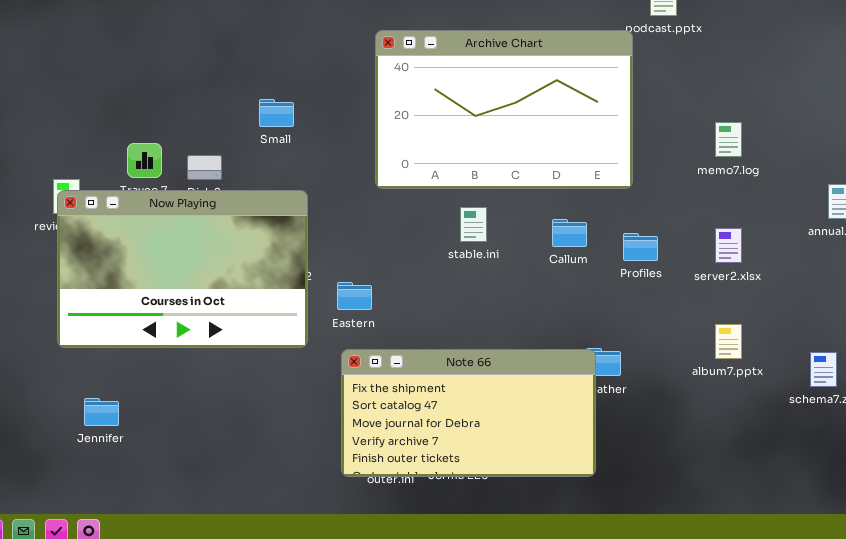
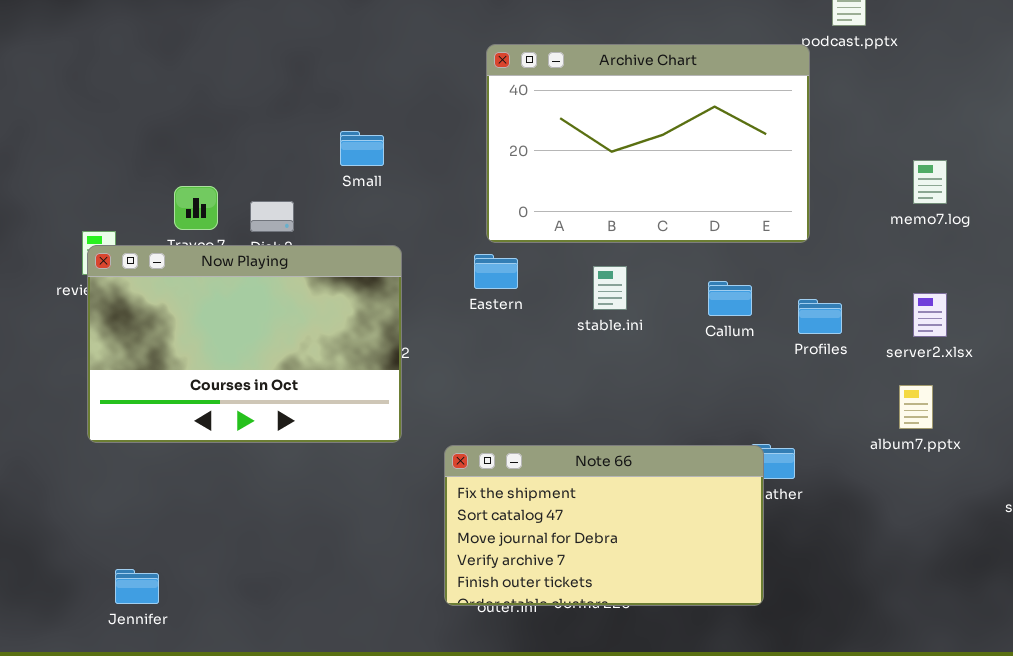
Eastern: [337,282,372,310] -> [474,254,518,289], moved
album7.pptx: [715,324,742,359] -> [899,385,933,429], moved
Jennifer: [84,398,119,426] -> [115,569,159,604], moved

